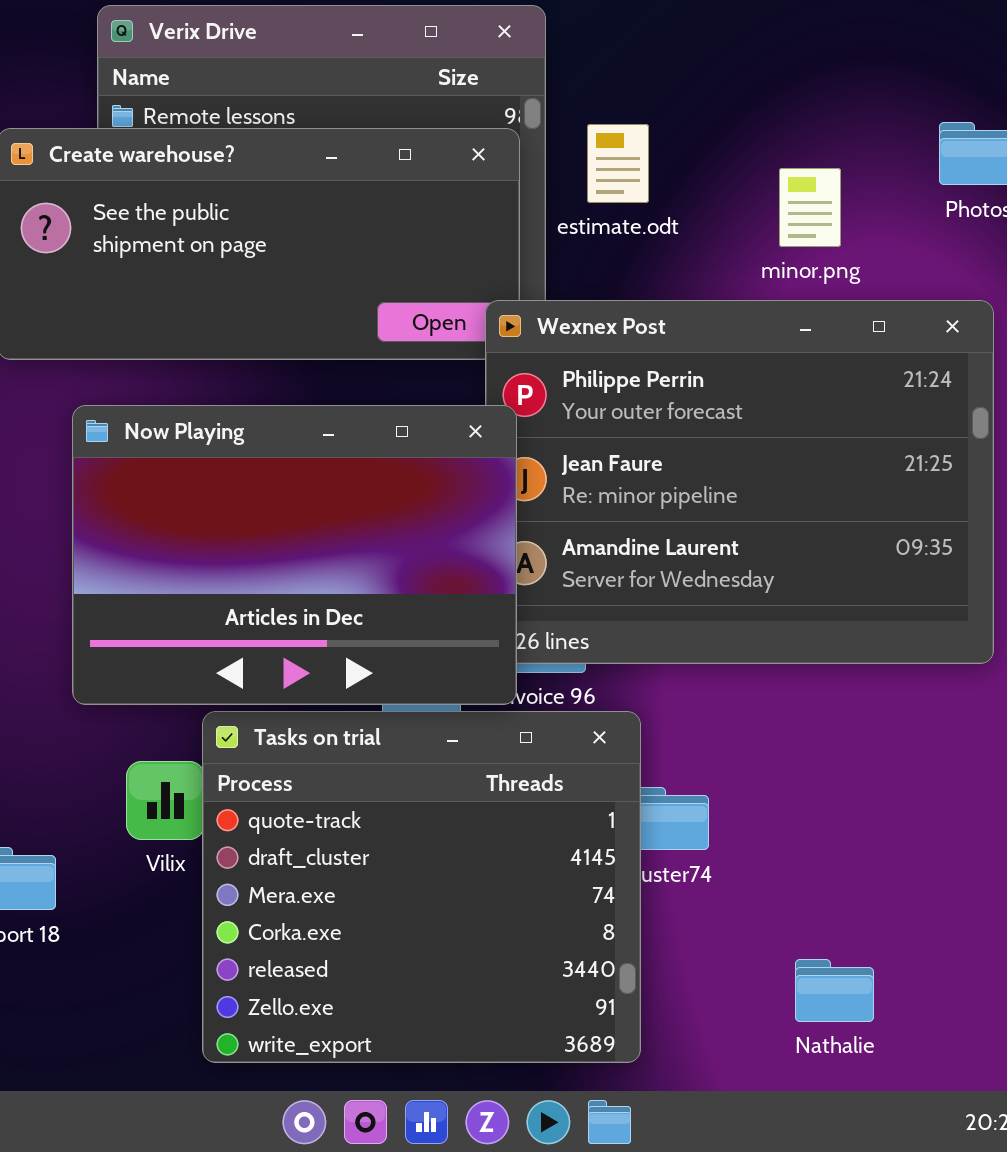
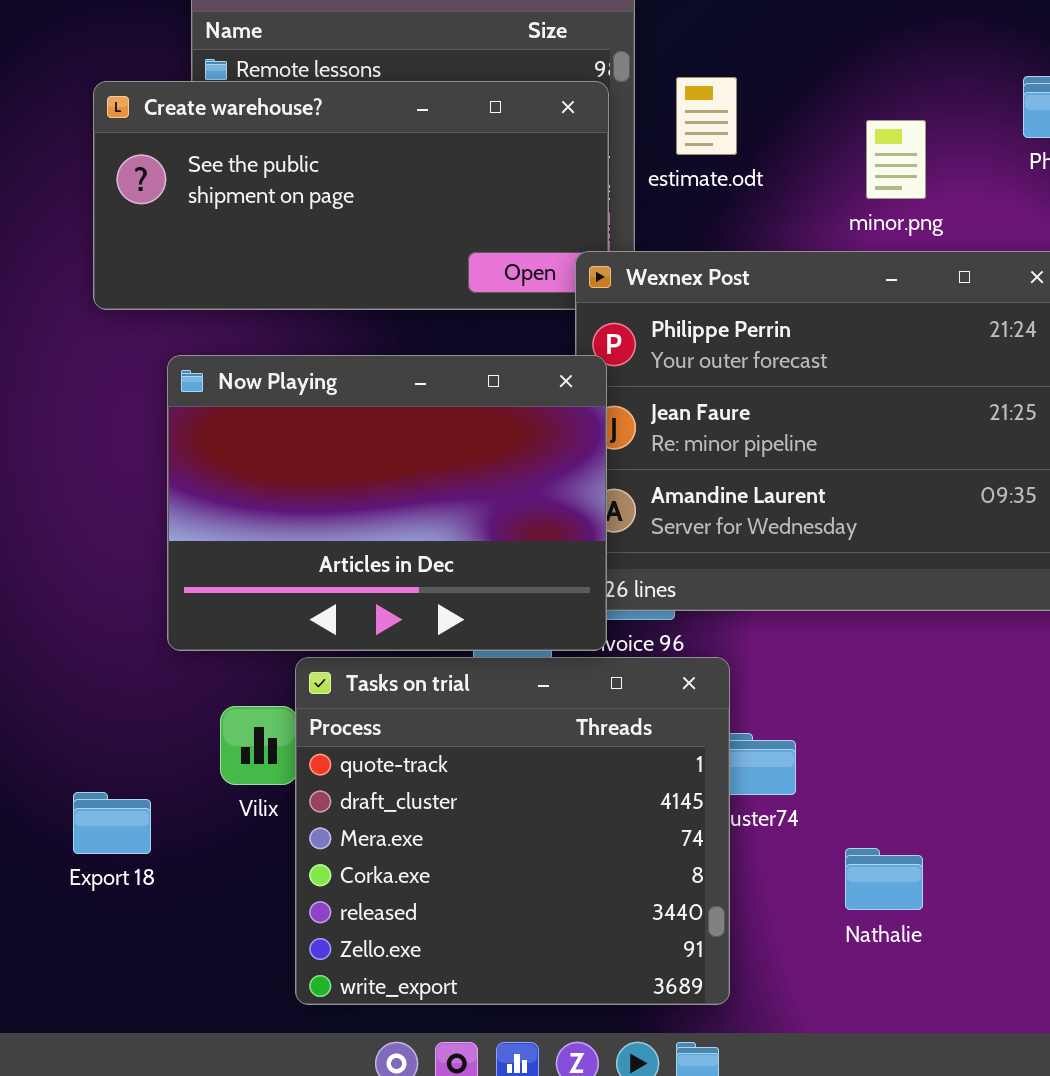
Nathalie: [795,959,874,1022] -> [845,848,923,910], moved

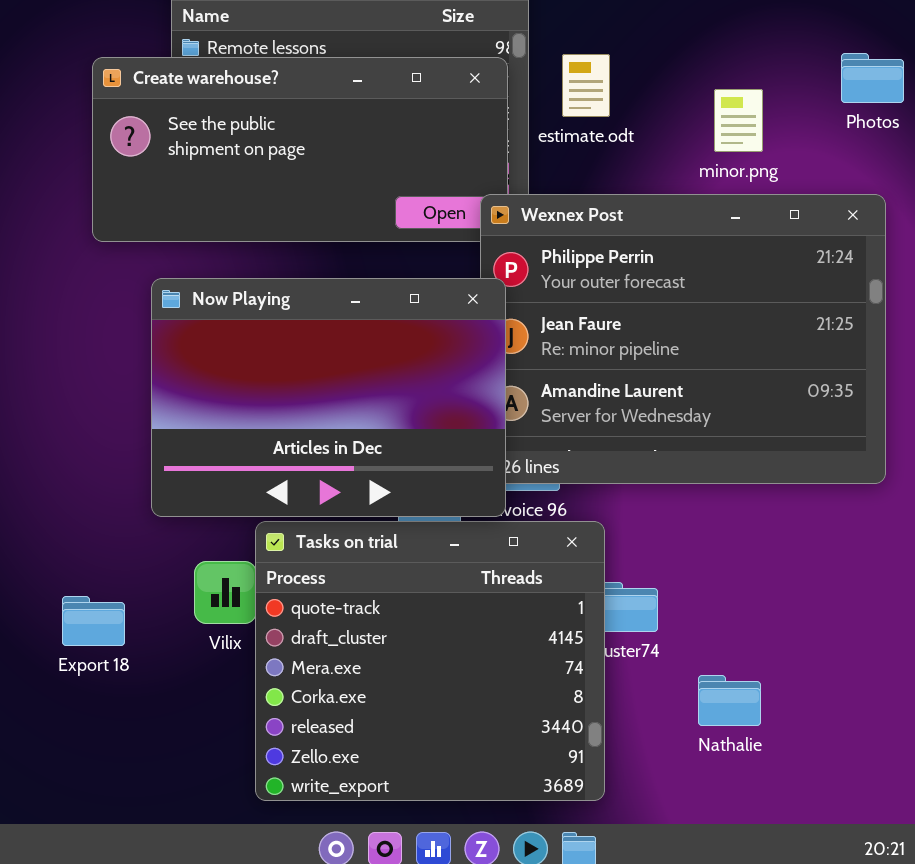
Export 18: [73,792,151,854] -> [62,596,125,646], moved

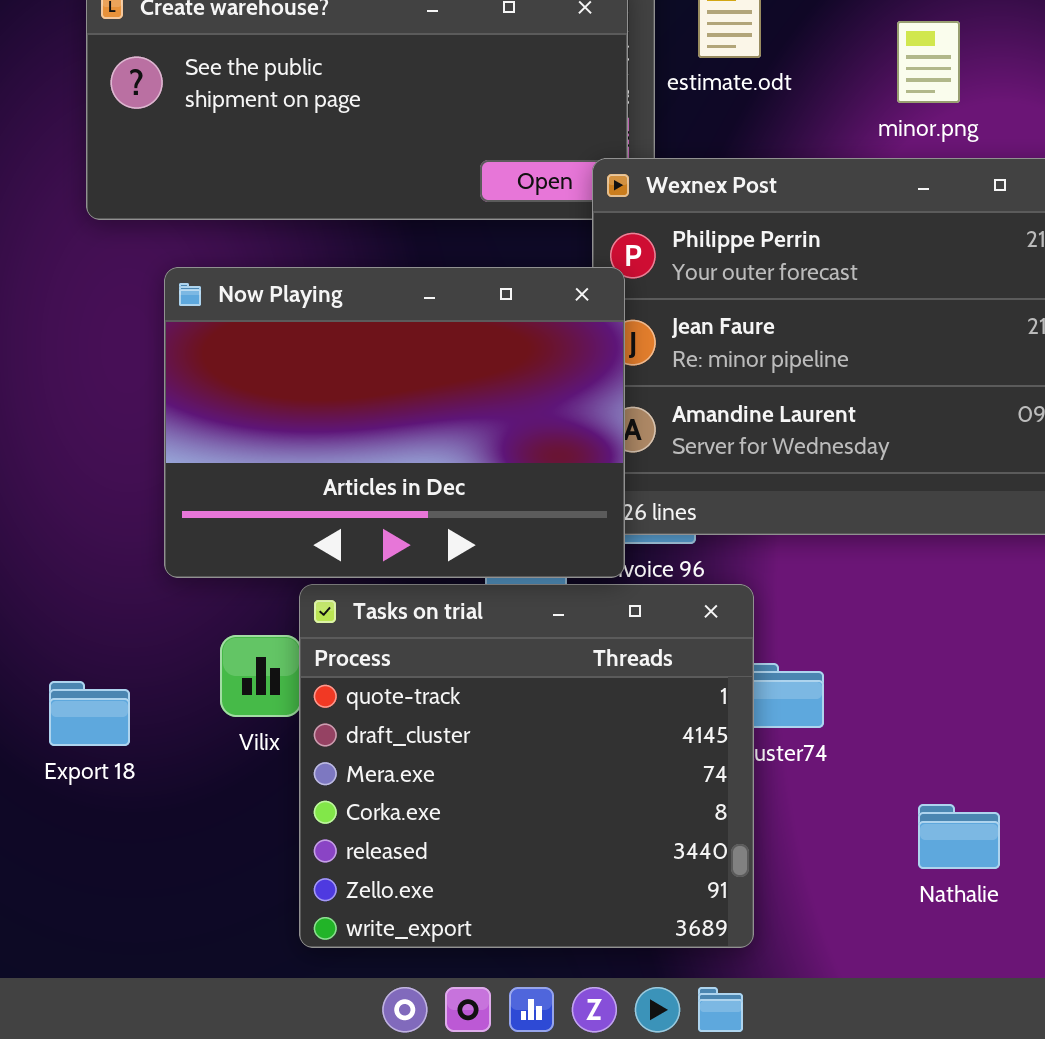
Nathalie: [698,675,761,726] -> [918,804,1000,869], moved

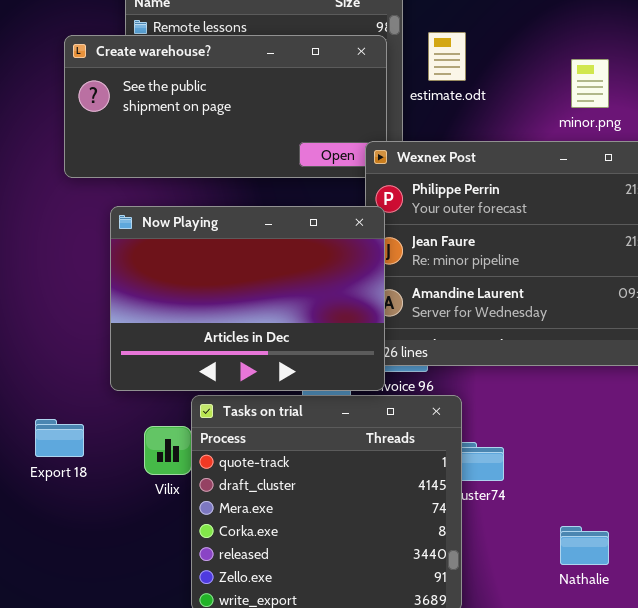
minor.png: [897,21,960,103] -> [571,59,609,108], moved
Export 18: [49,681,130,746] -> [35,419,84,457], moved

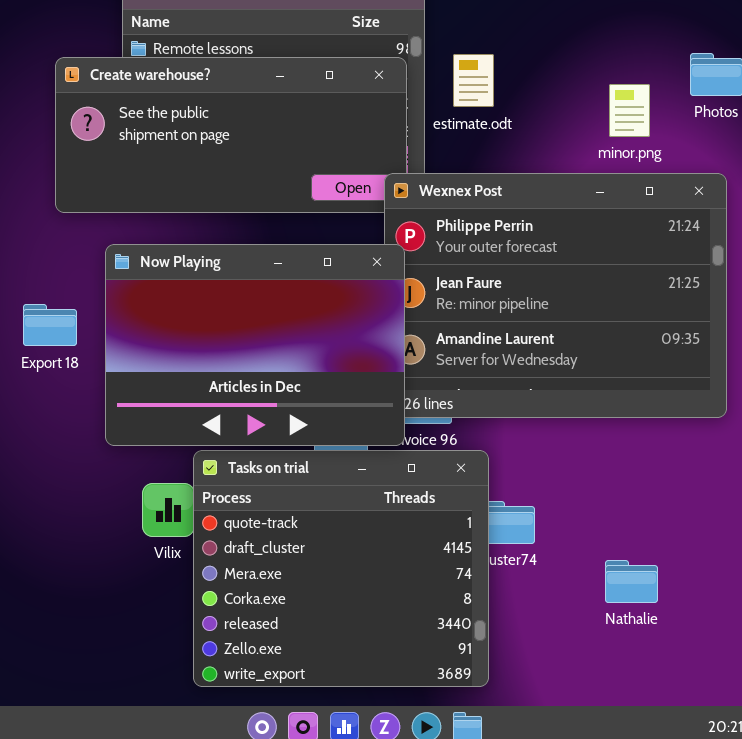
Export 18: [35,419,84,457] -> [23,304,77,346], moved
Nathalie: [560,526,609,565] -> [605,560,658,603], moved

